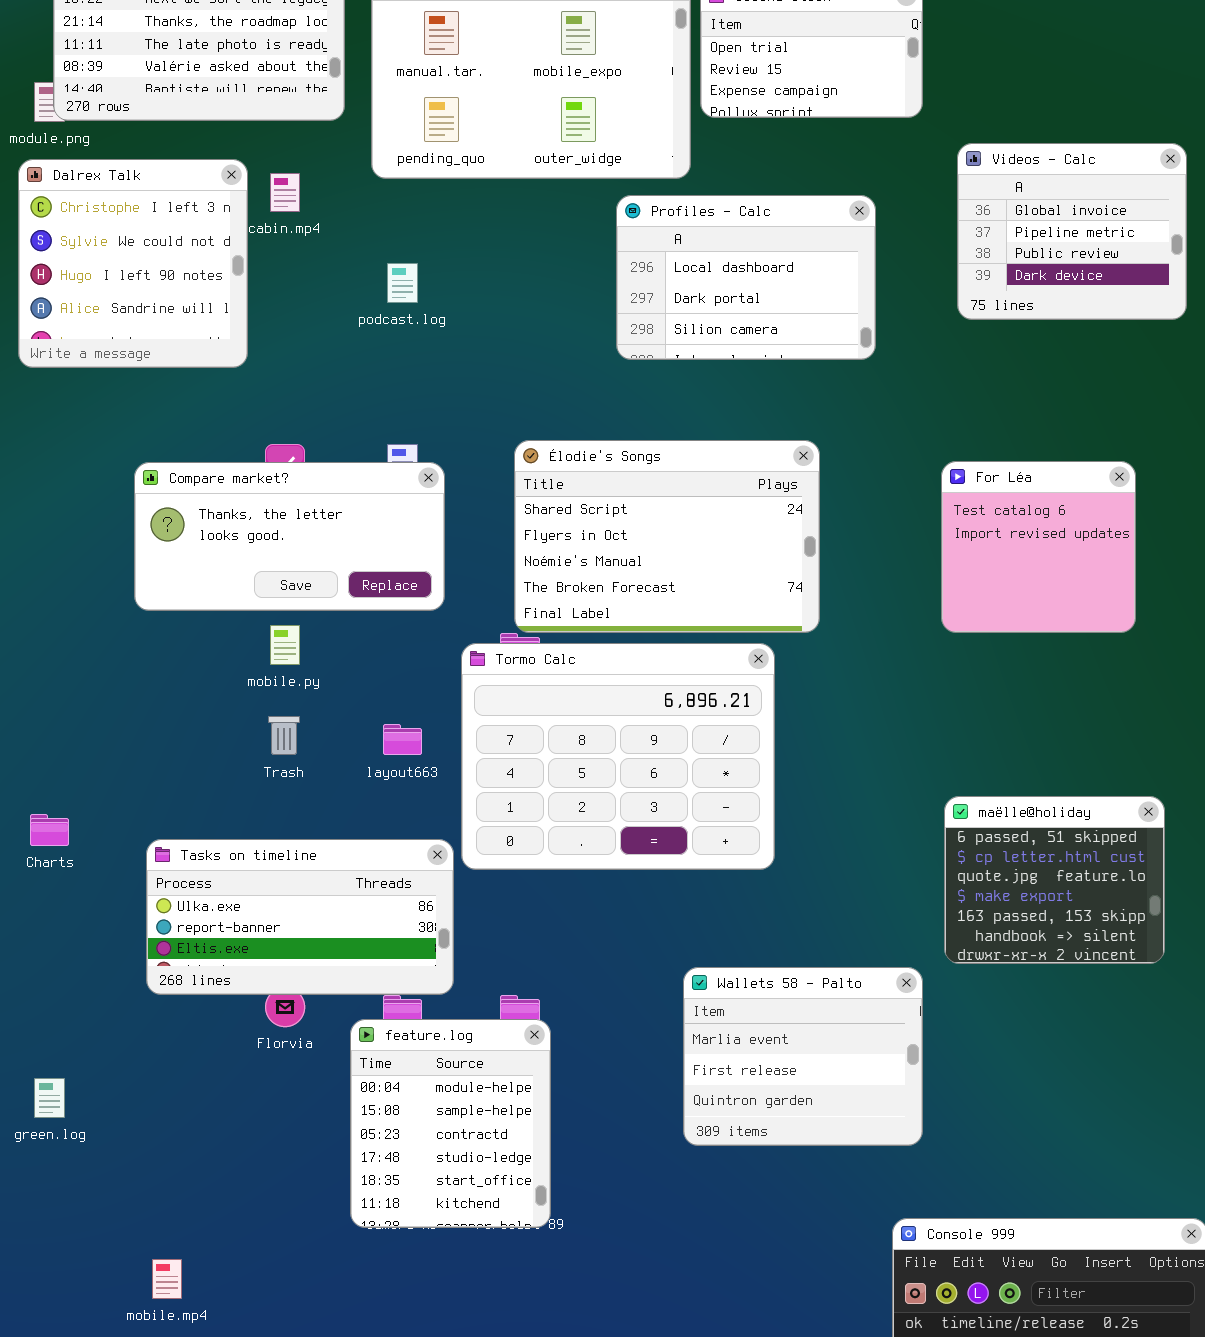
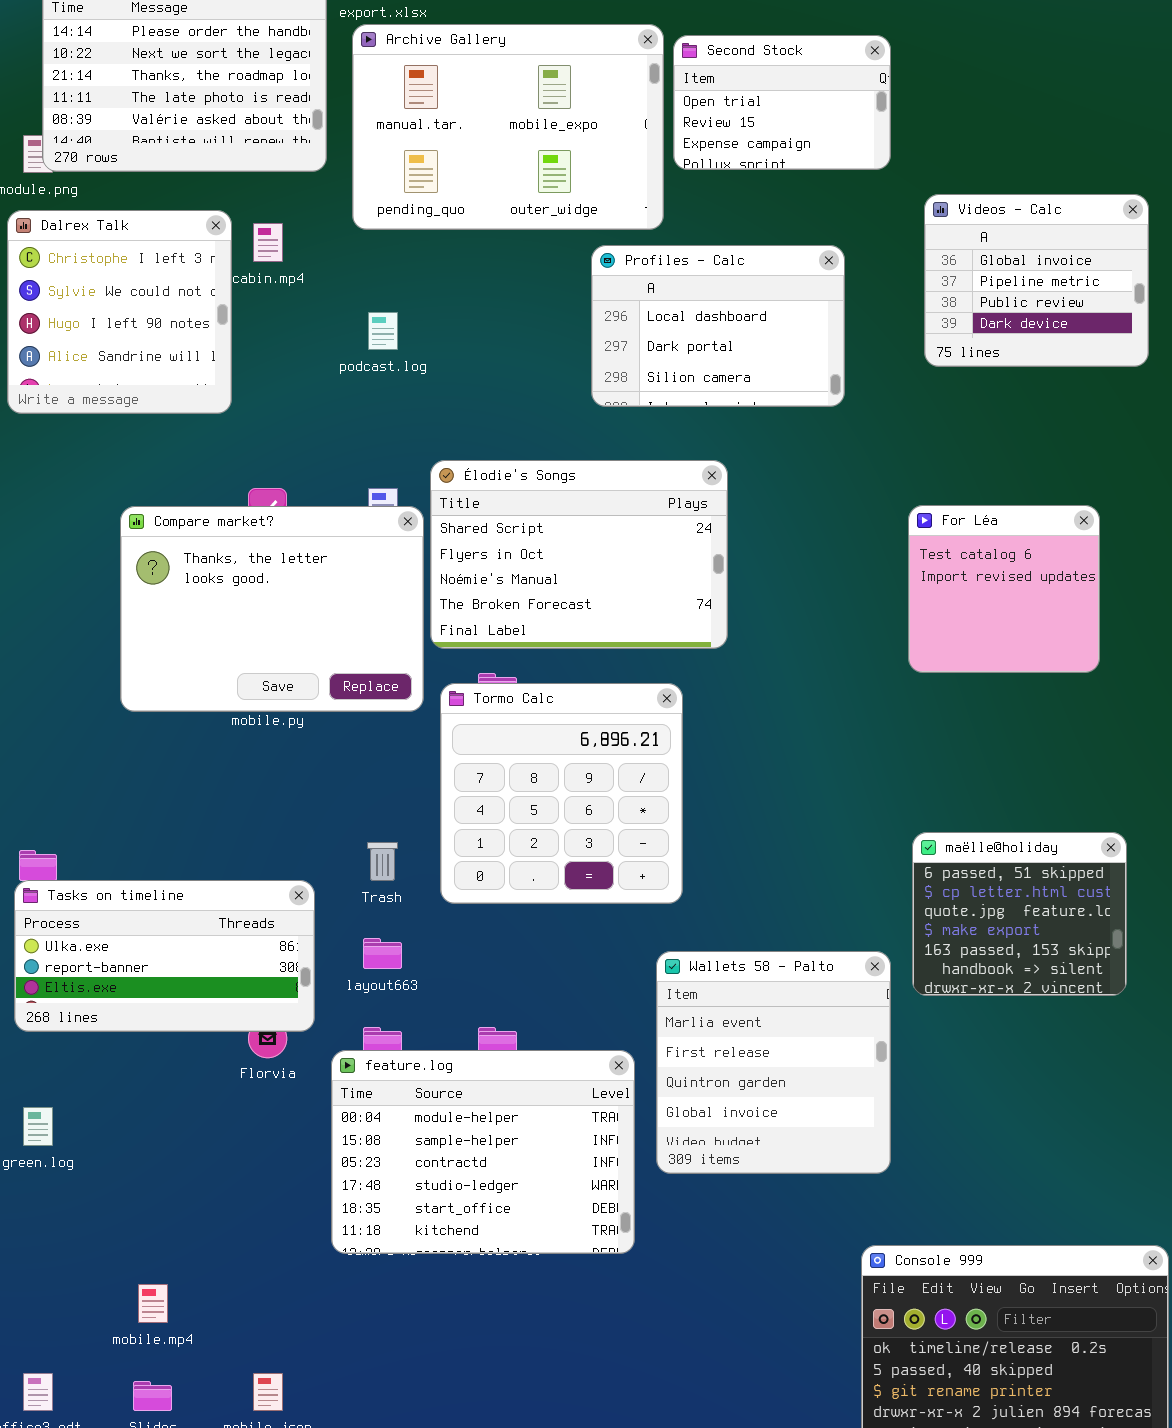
Élodie's Songs: [514,440,820,633] -> [430,460,728,649], moved
Compare market?: [134,462,445,611] -> [120,506,424,712], resized
Tormo Calc: [461,643,775,870] -> [440,683,683,904], resized
Trash: [268,716,300,755] -> [367,842,398,881], moved
layout663: [383,724,422,755] -> [363,938,402,969], moved
Tasks on timeline: [146,839,454,995] -> [14,880,315,1032], moved
Wallets 58 - Palto: [683,967,923,1146] -> [656,951,891,1174], resized
feature.log: [350,1019,551,1228] -> [331,1050,635,1254], resized

